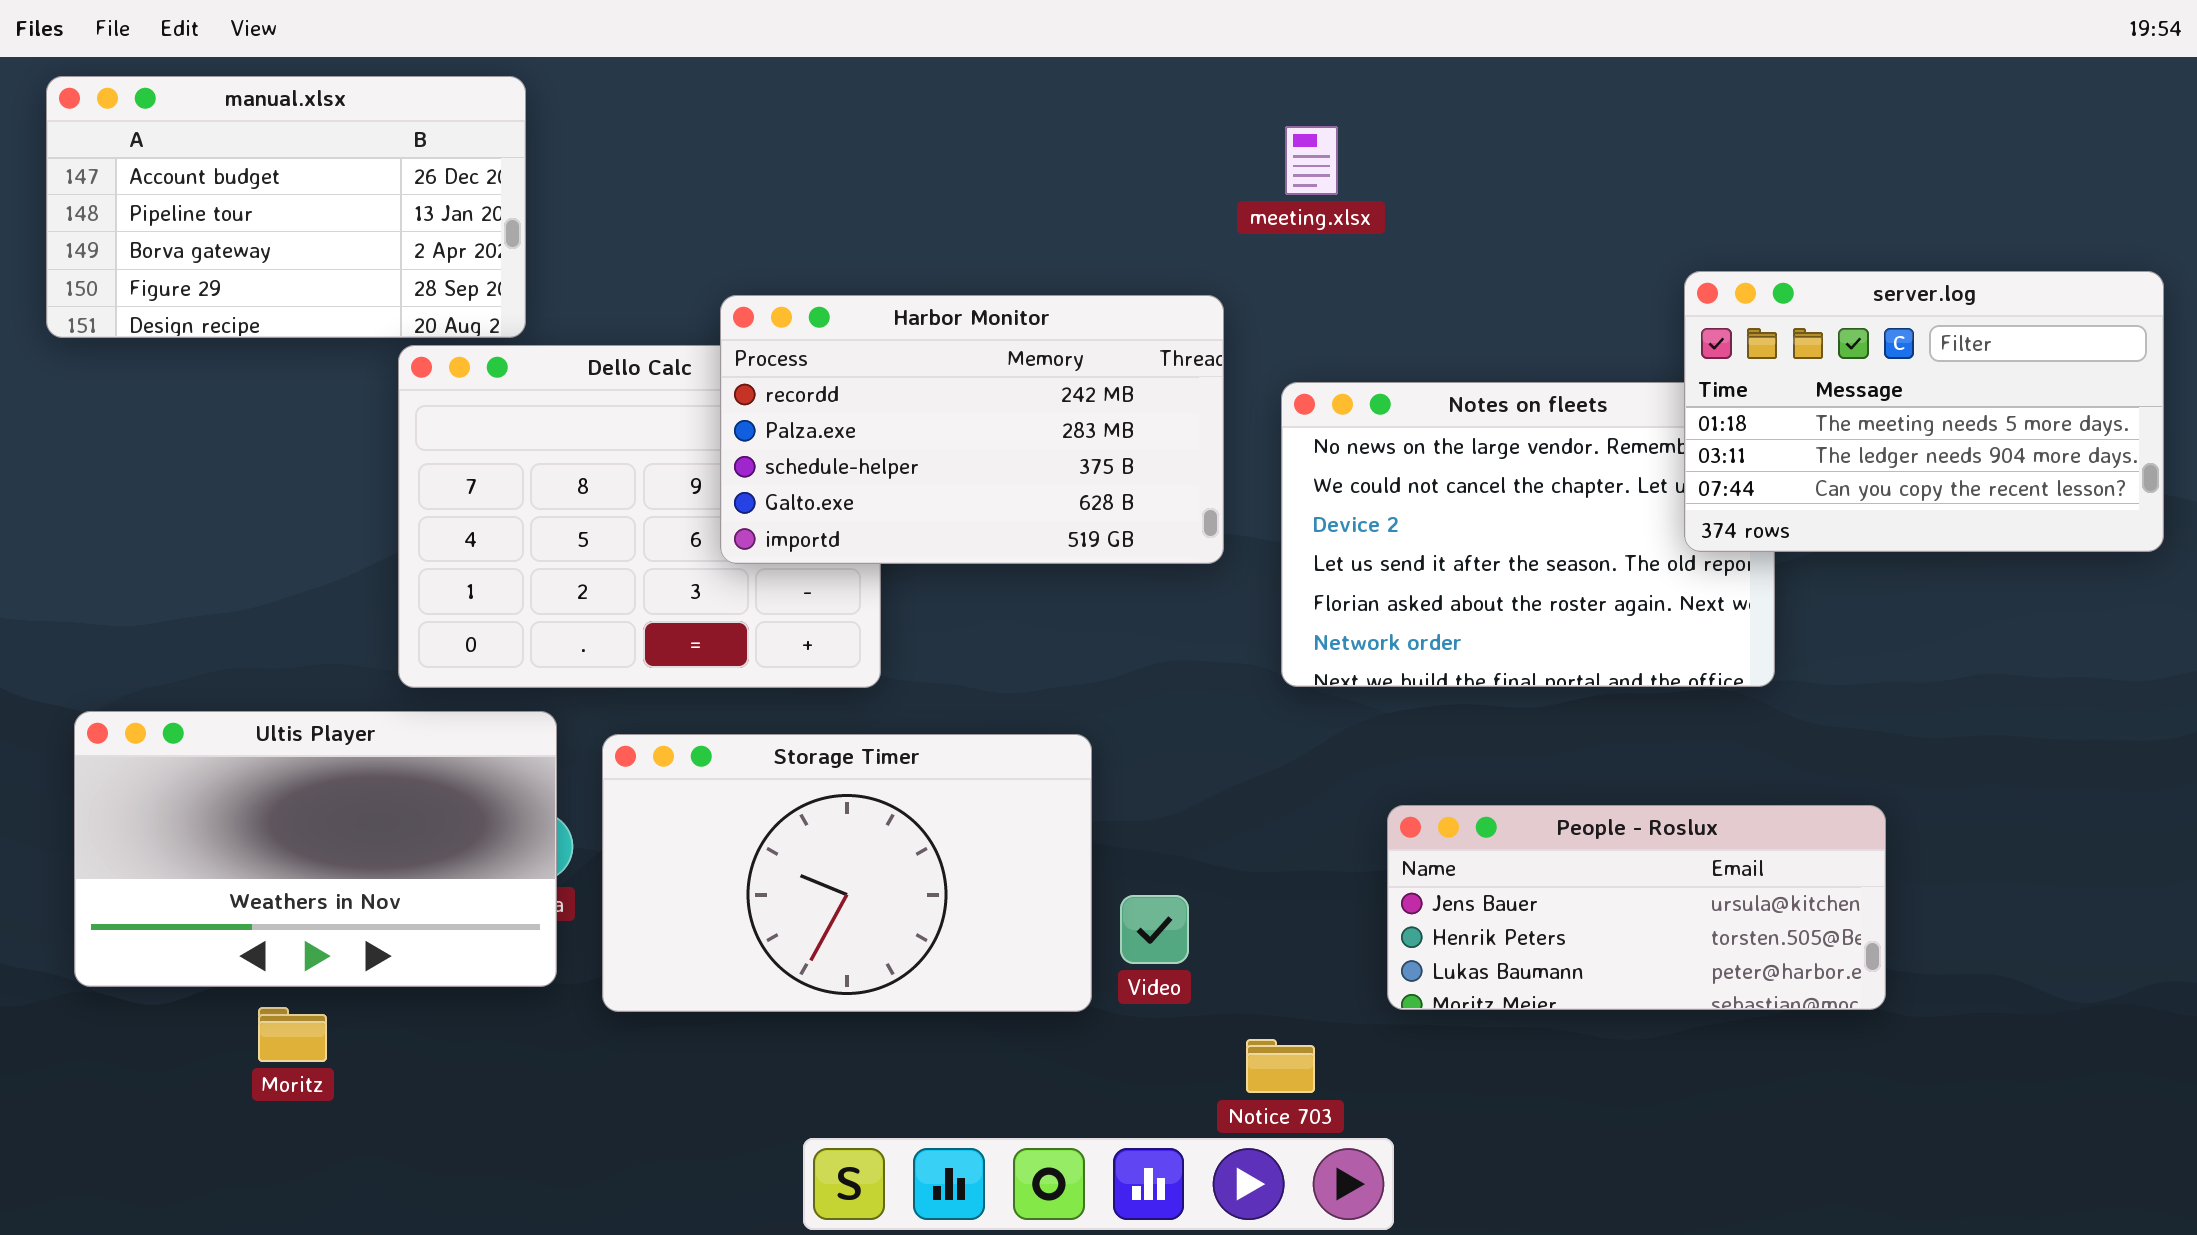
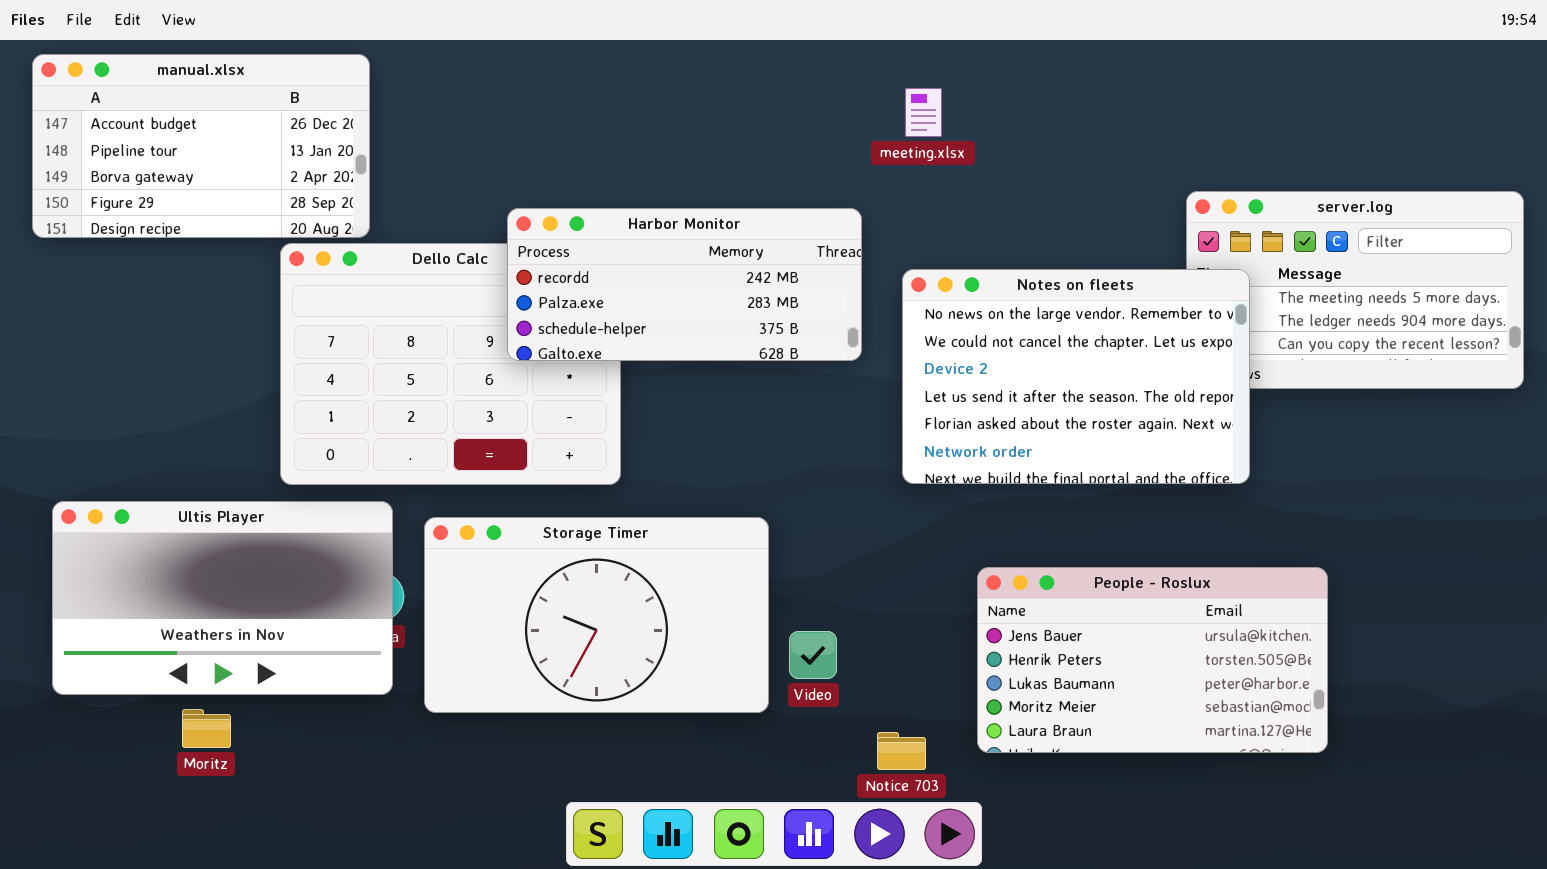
Harbor Monitor: [720,295,1224,564] -> [507,208,862,361], resized
Notes on fleets: [1281,382,1775,687] -> [902,269,1250,484], raised
People - Roslux: [1387,805,1886,1010] -> [977,567,1328,753], resized

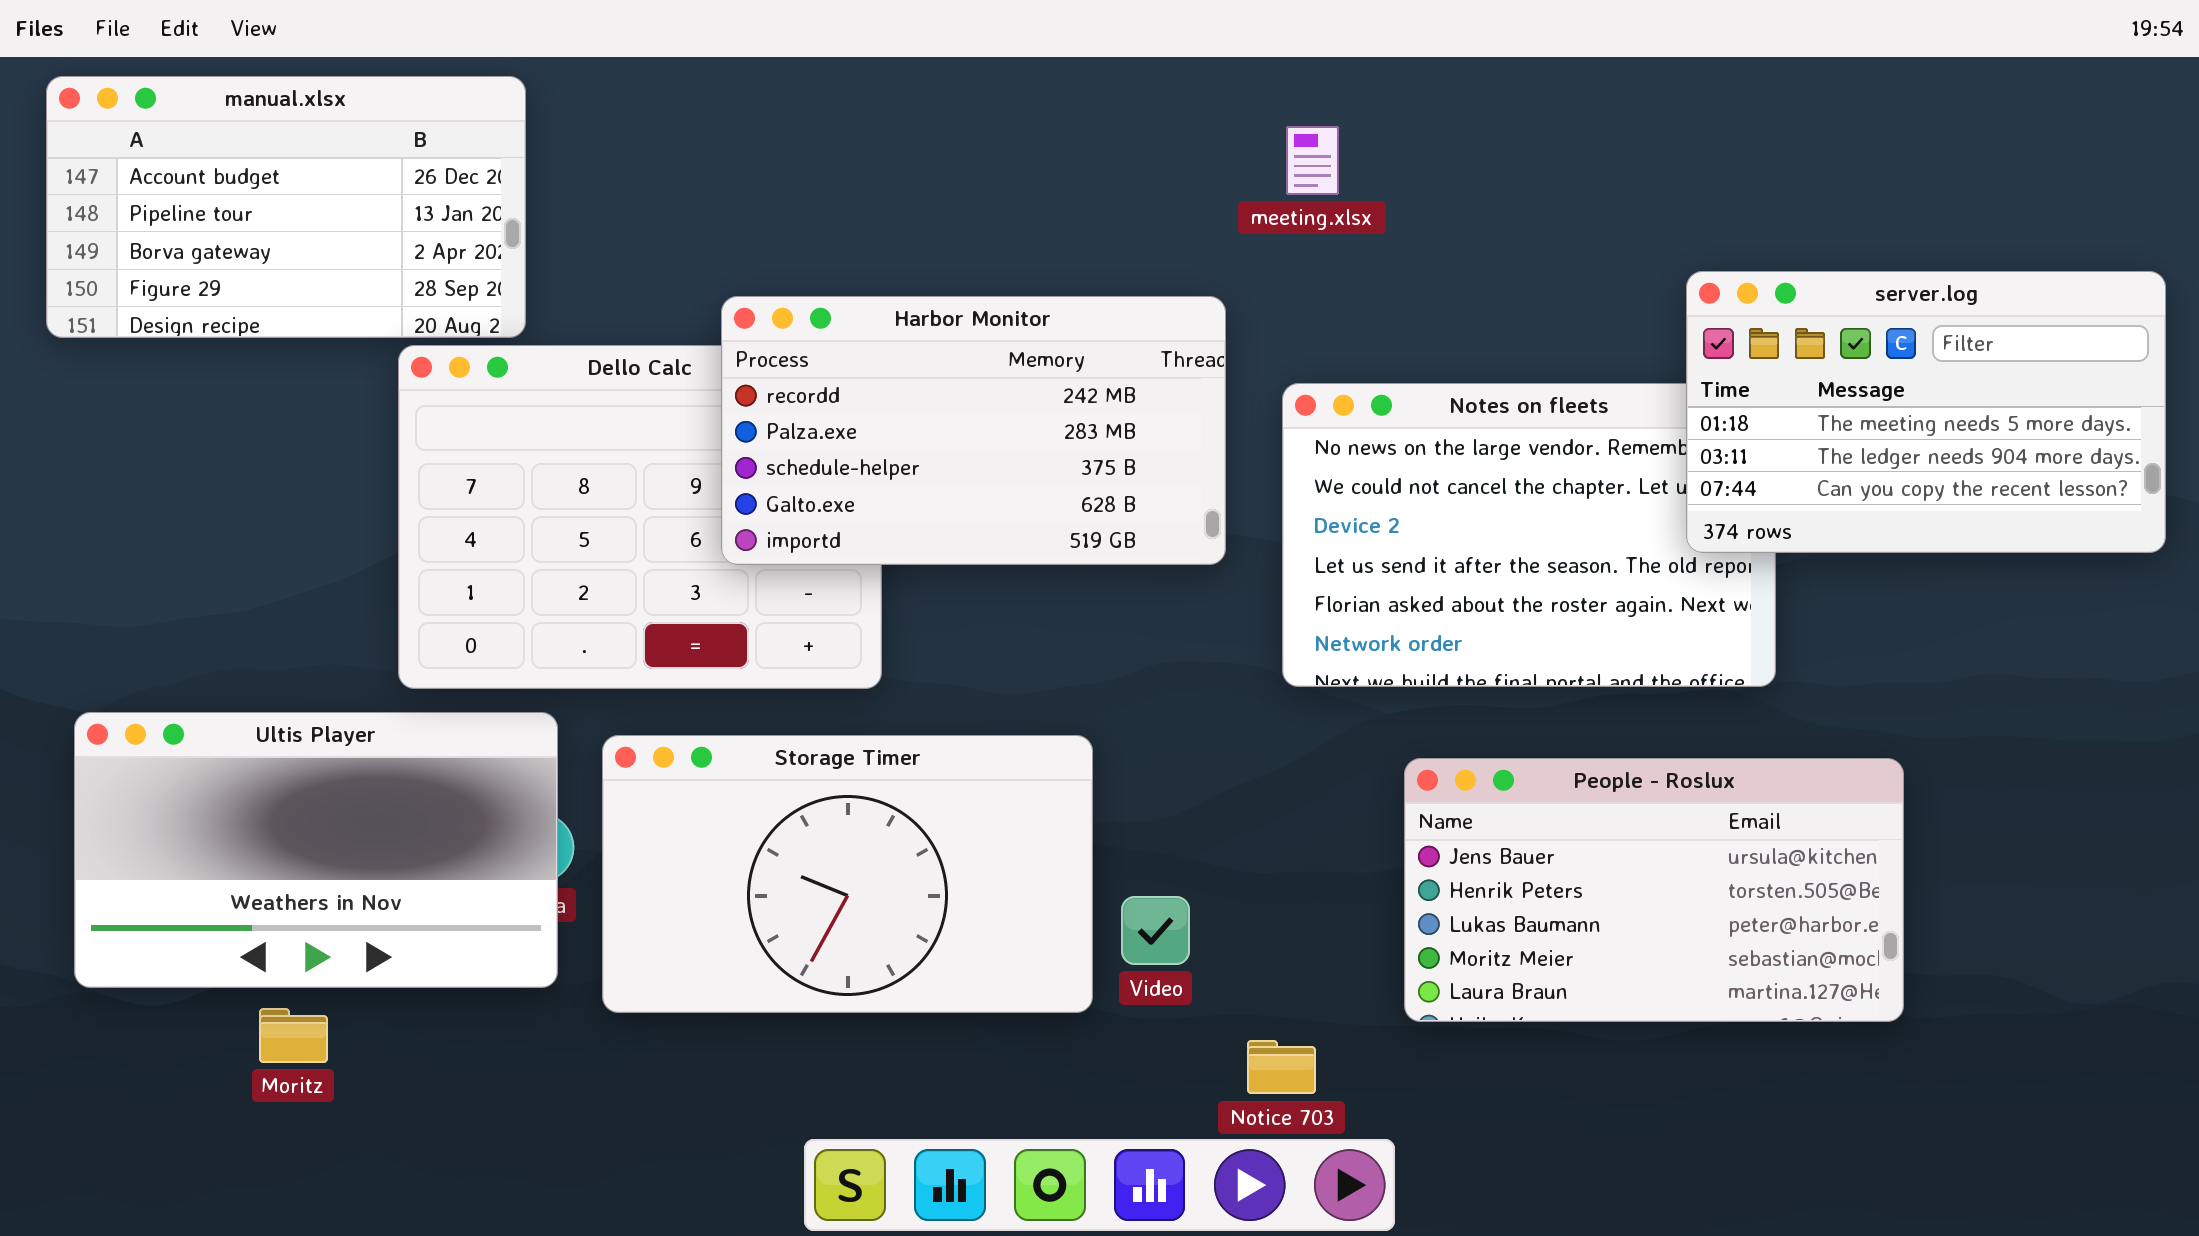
server.log: [1186,191,1524,389] -> [1686,271,2166,553], raised
Harbor Monitor: [507,208,862,361] -> [721,296,1226,565], resized
People - Roslux: [977,567,1328,753] -> [1404,758,1904,1022], moved

